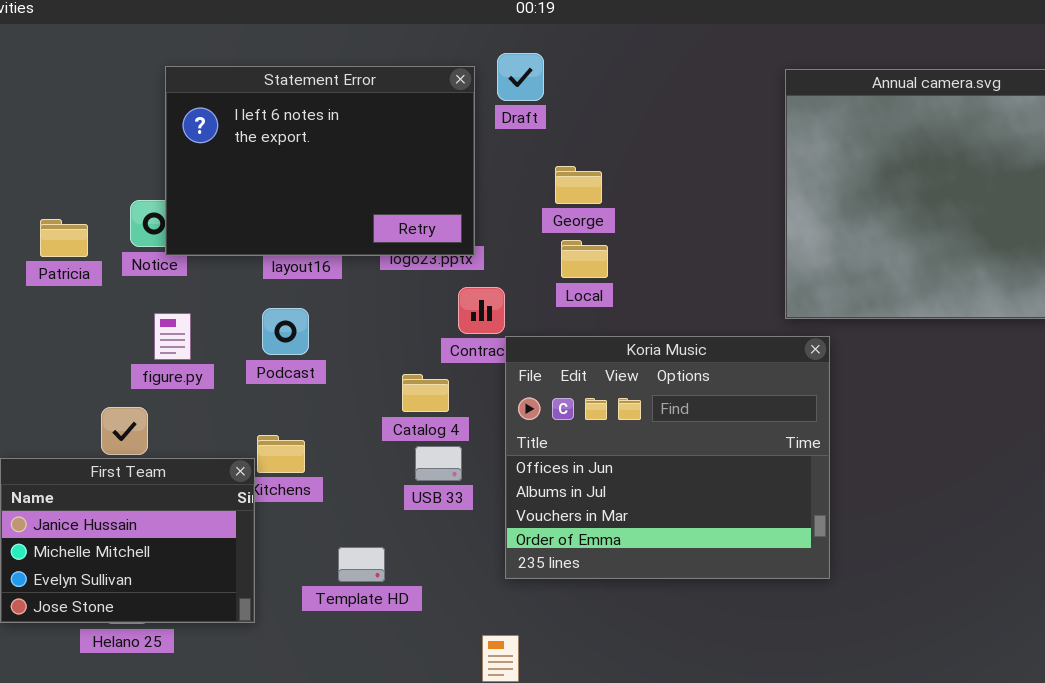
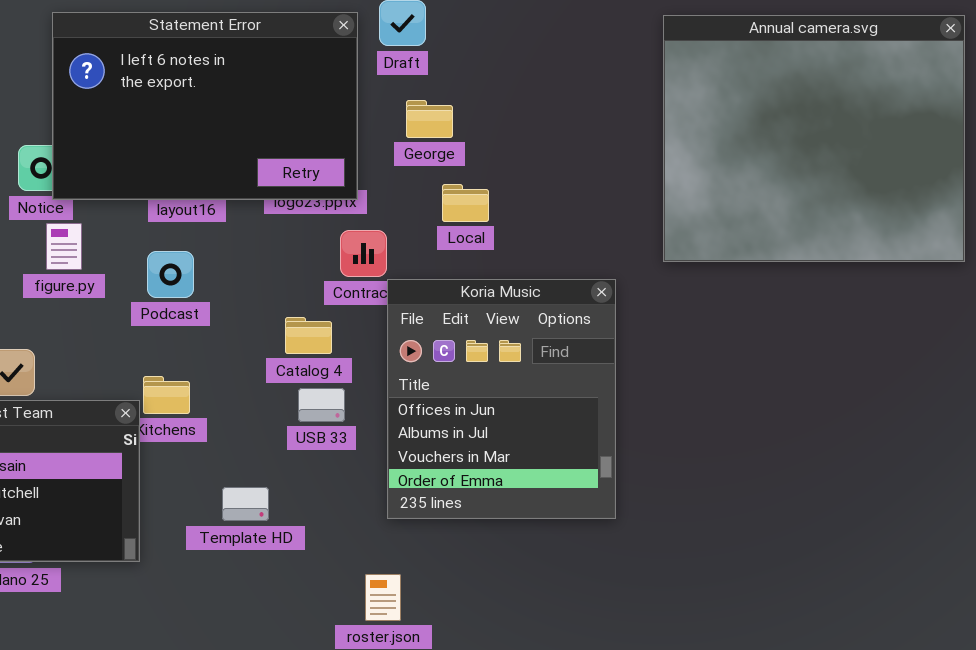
George: [555,166,602,204] -> [406,100,453,138], moved
figure.py: [154,313,191,360] -> [46,223,82,270], moved
Koria Music: [505,336,830,579] -> [387,279,616,519], resized

